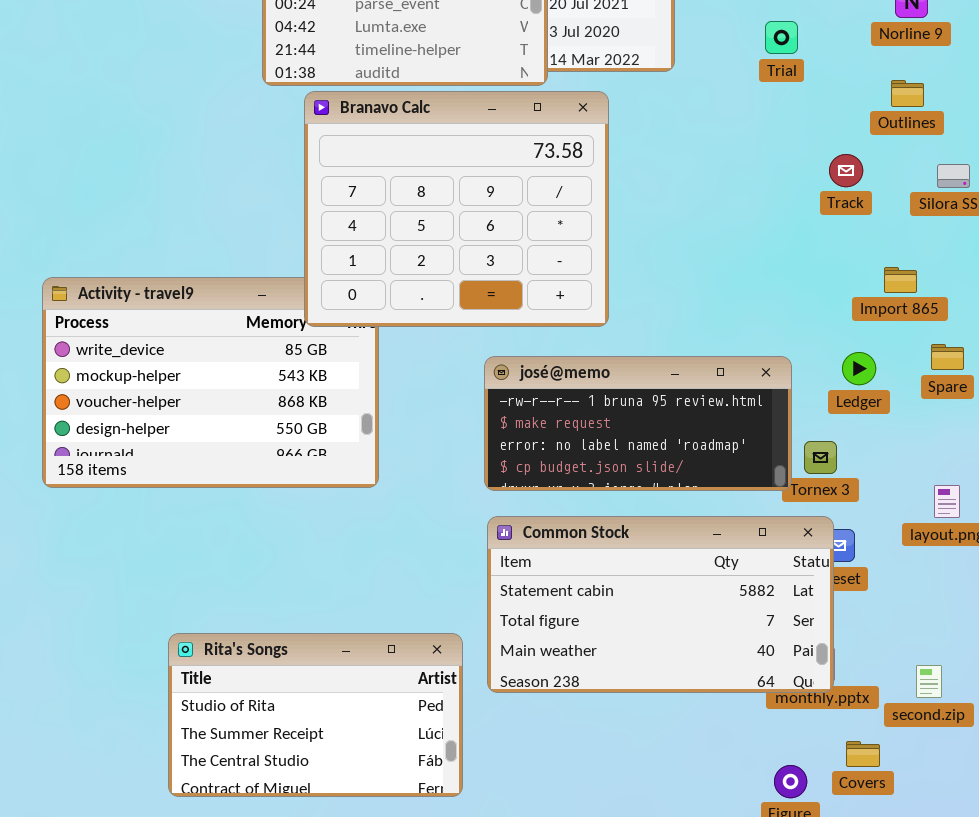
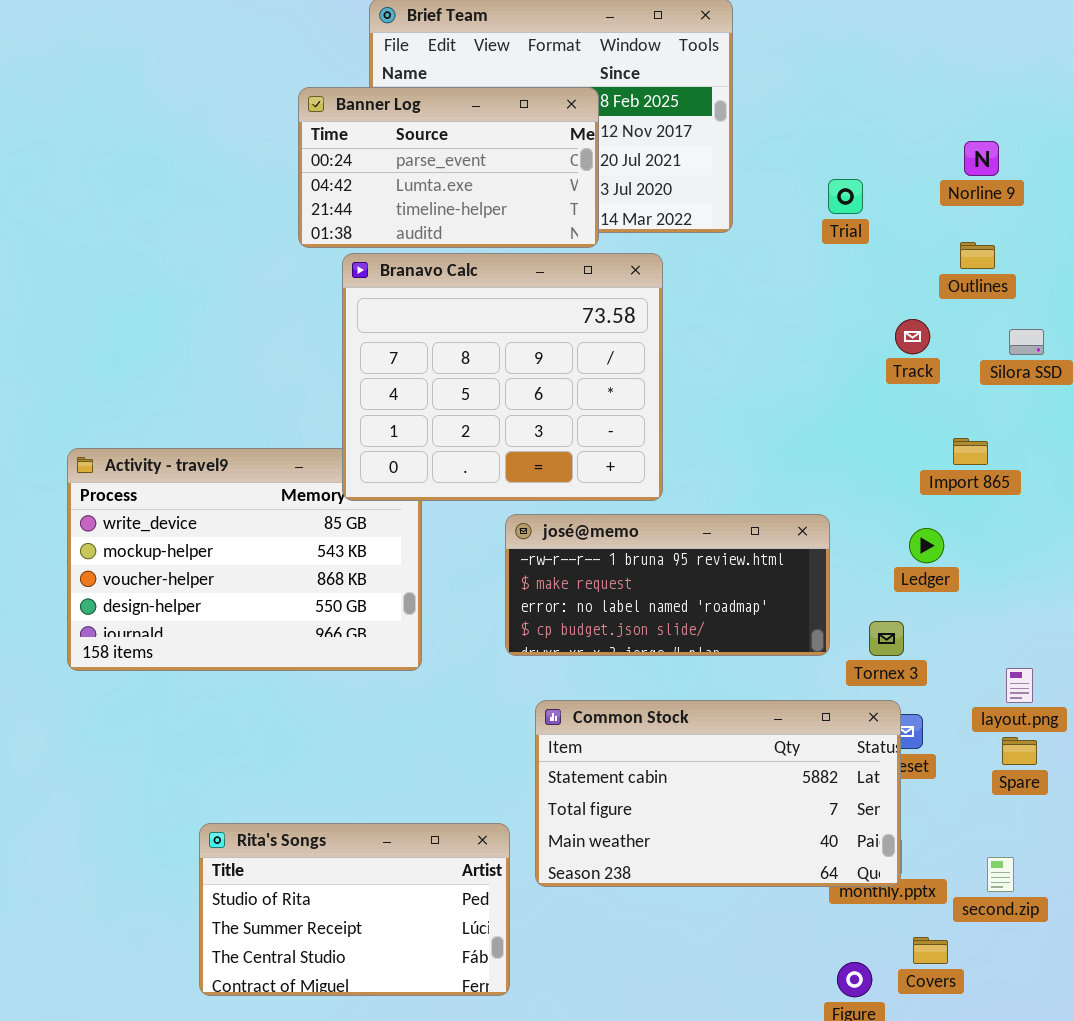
Spare: [931,344,964,370] -> [1002,737,1037,765], moved
josé@memo: [484,356,792,491] -> [505,514,830,656], moved

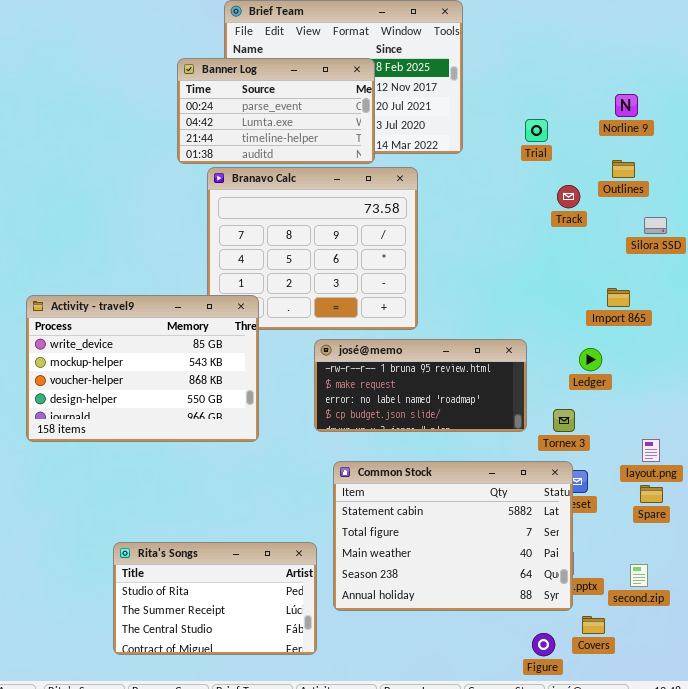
Track: [895,319,930,354] -> [557,185,580,208], moved
Activity - travel9: [67,448,422,671] -> [26,295,259,442], raised
Common Stock: [535,700,901,887] -> [333,461,573,611], resized

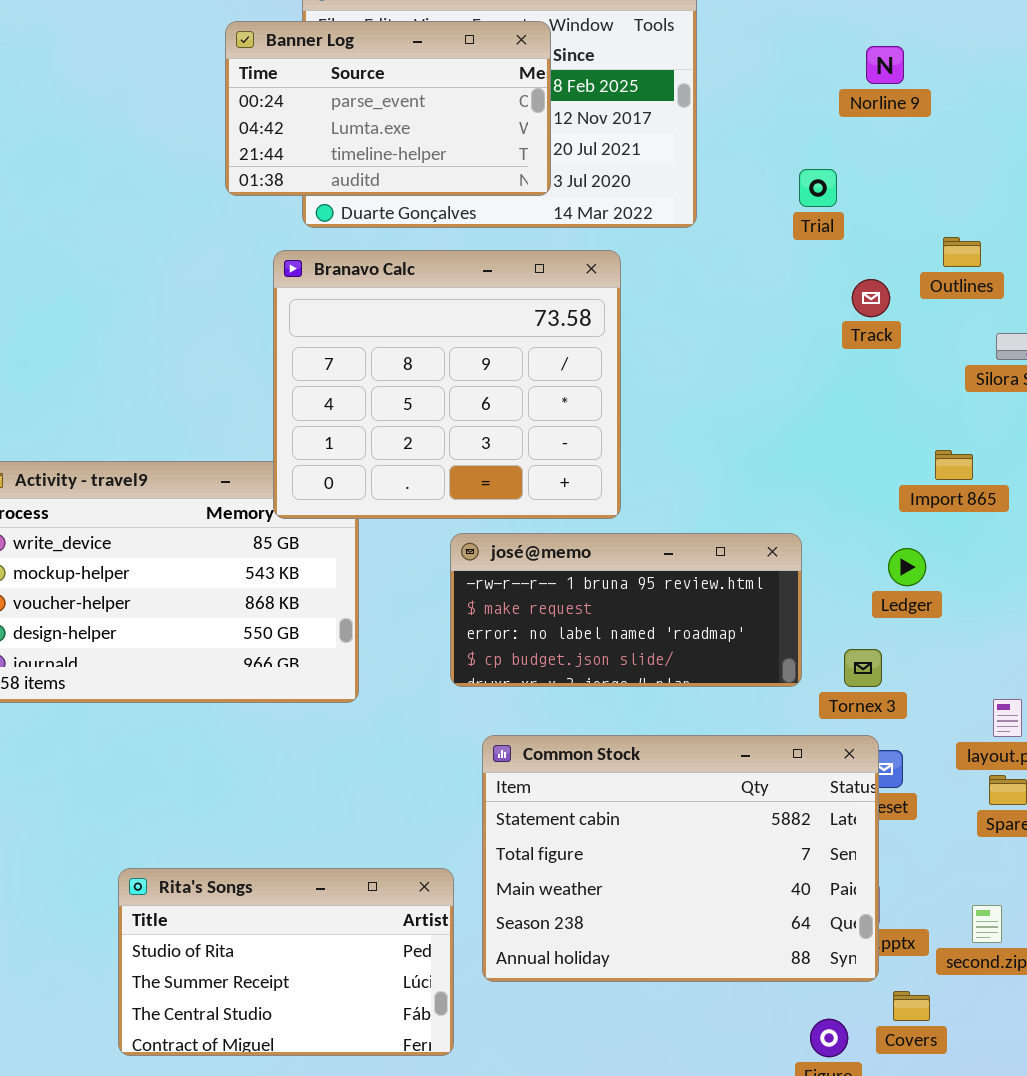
Banner Log: [177,58,375,164] -> [225,21,551,196], moved
Norline 9: [615,94,638,117] -> [866,46,904,84], moved
Branavo Calc: [207,167,418,330] -> [273,250,621,519], raised

